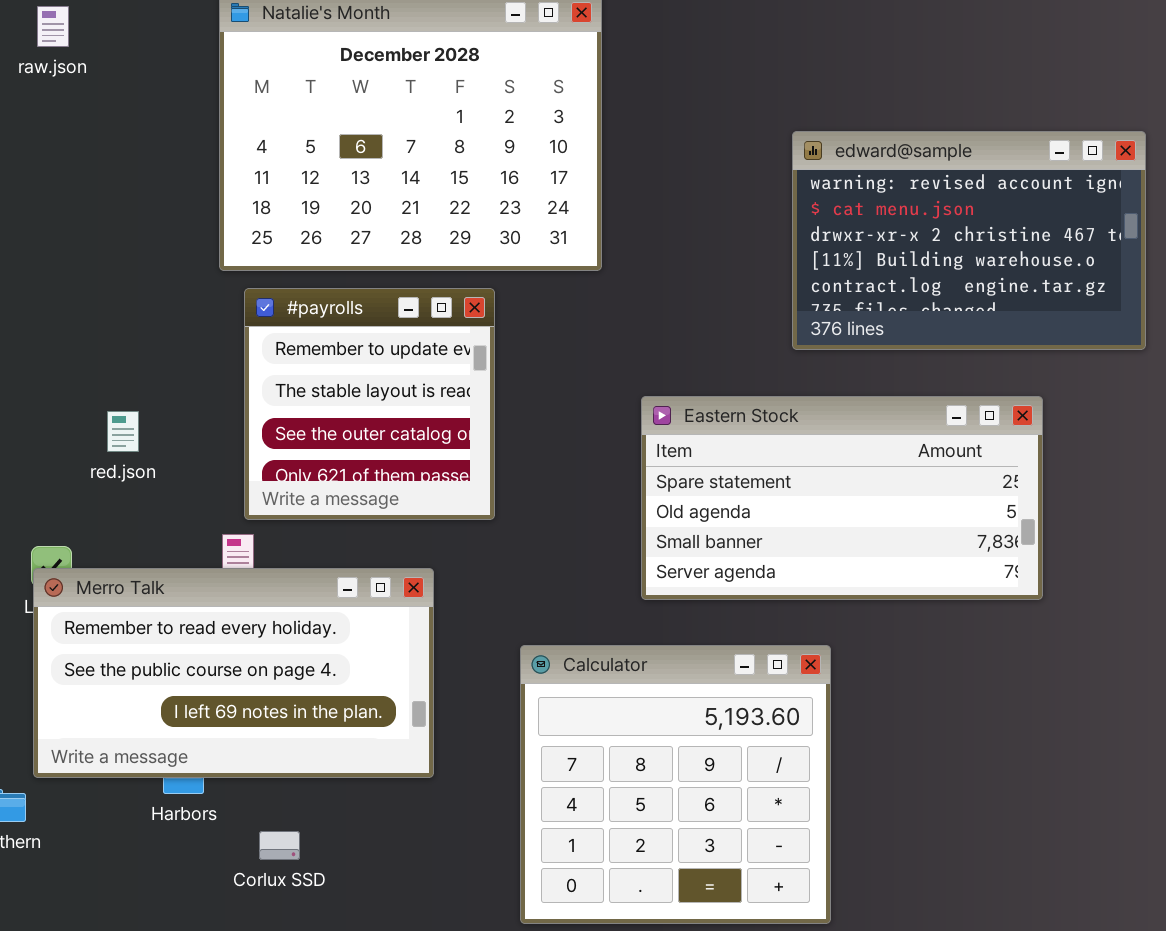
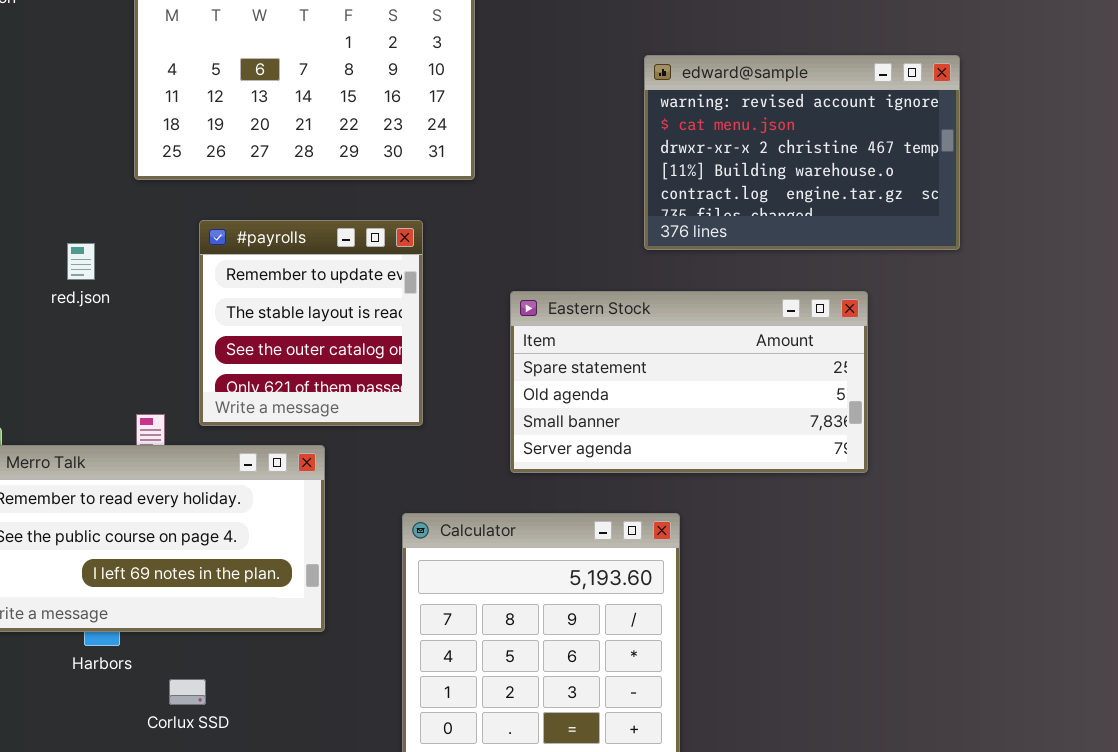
#payrolls: [244,288,495,520] -> [199,220,423,426], moved
red.json: [107,411,139,452] -> [67,243,95,280], moved

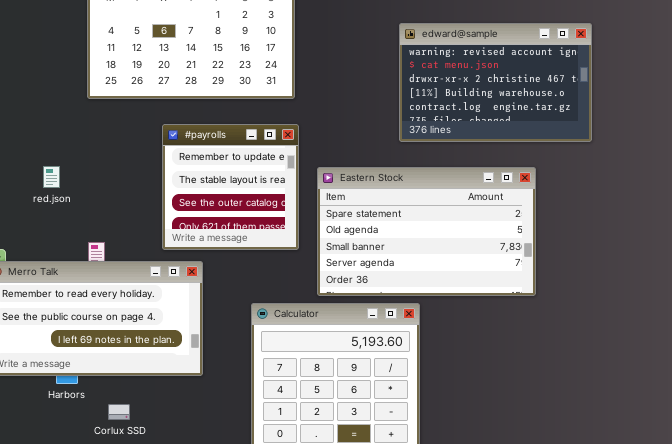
#payrolls: [199,220,423,426] -> [162,124,299,250], moved
red.json: [67,243,95,280] -> [43,166,60,188], moved
Eastern Stock: [510,291,868,473] -> [317,167,536,296], resized

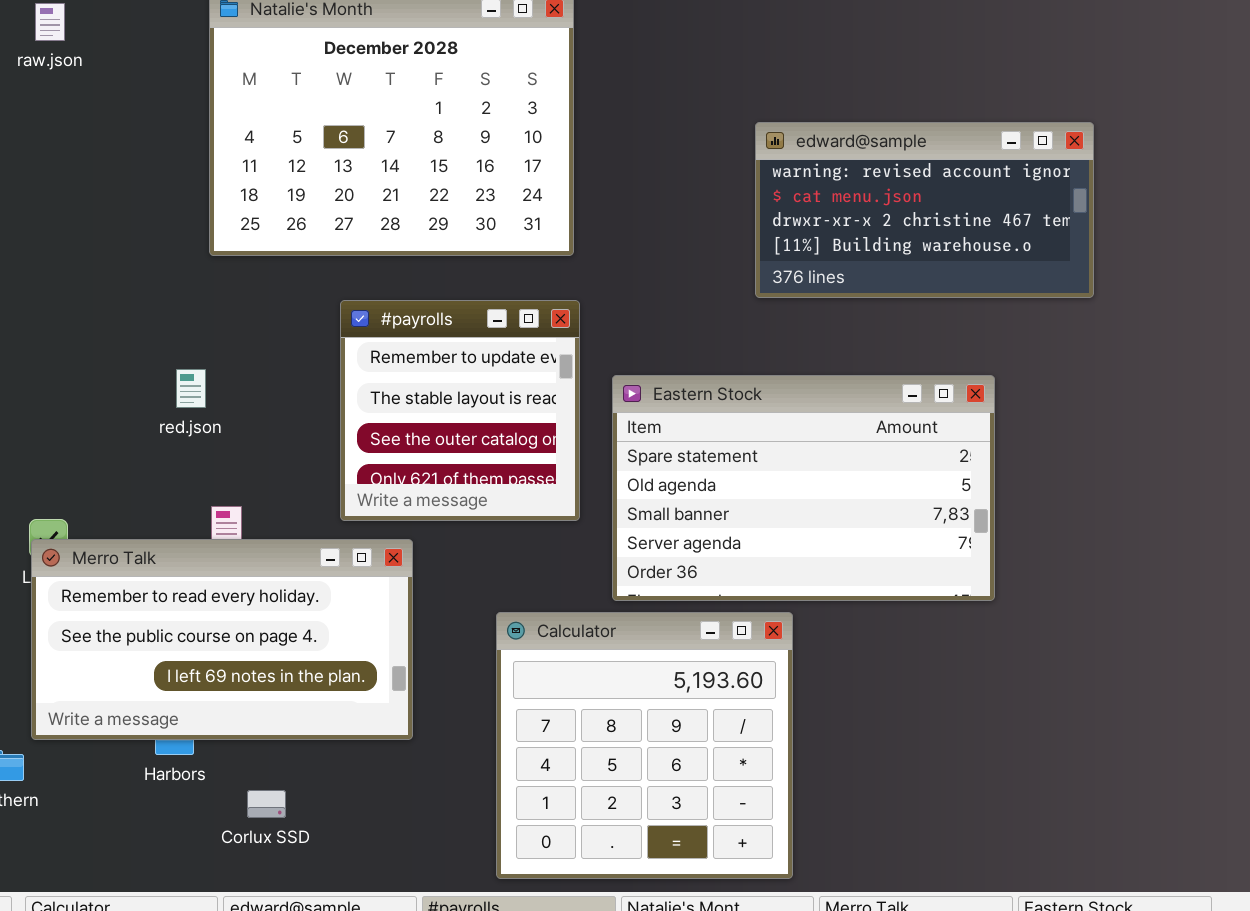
edward@sample: [399,23,592,142] -> [755,122,1094,298], resized
red.json: [43,166,60,188] -> [176,369,206,408], moved

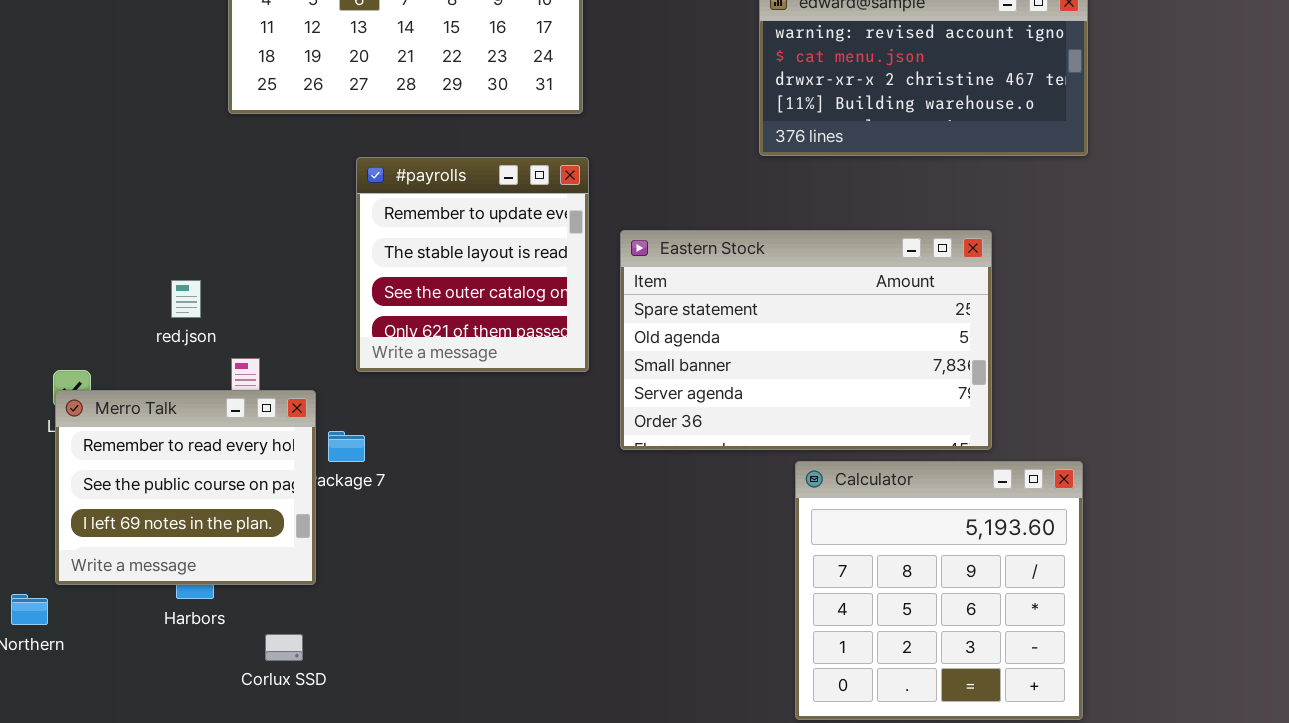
red.json: [176,369,206,408] -> [171,280,201,318], moved
Merro Talk: [31,539,413,740] -> [55,390,316,585], resized
Calculator: [496,612,793,879] -> [795,461,1083,720], moved

